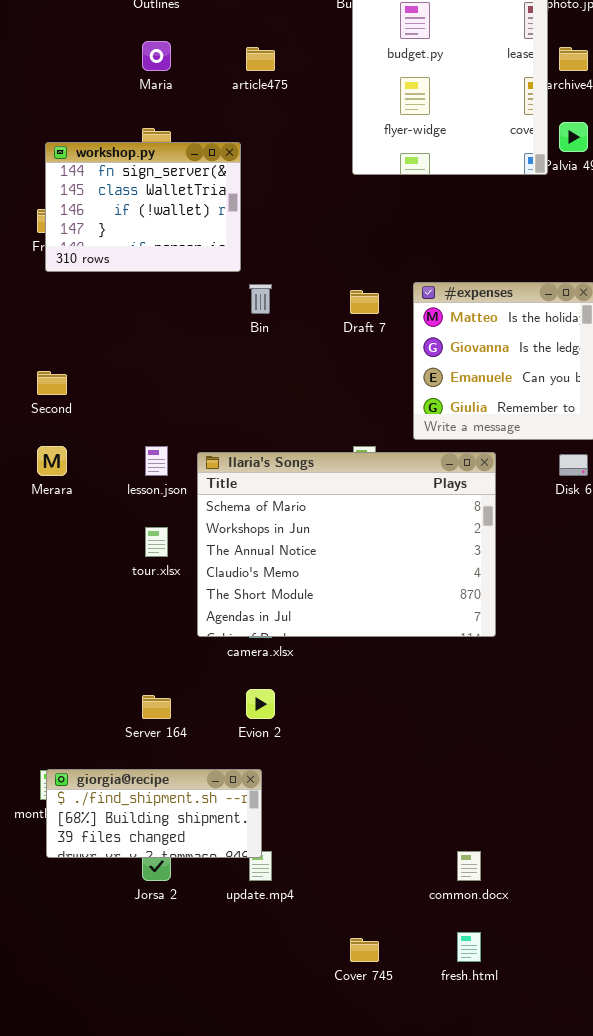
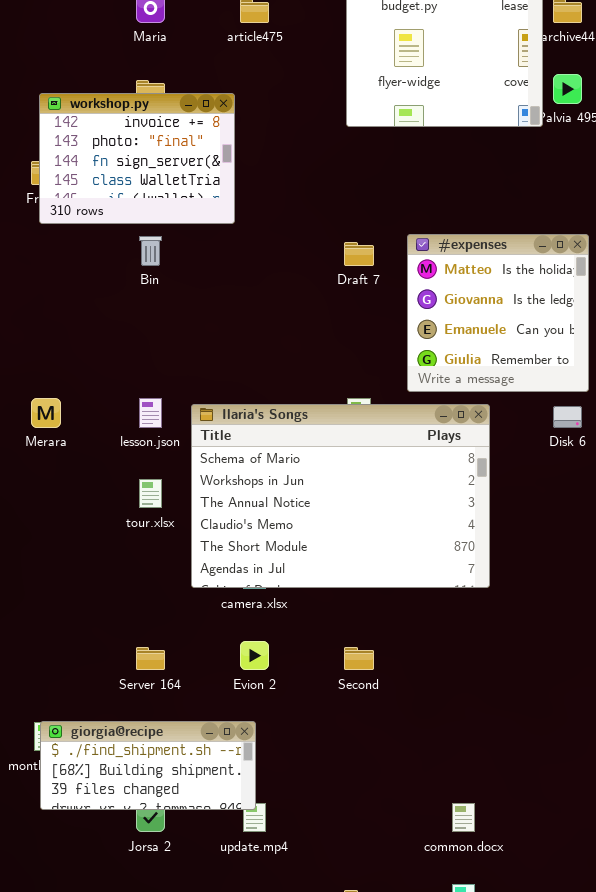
workshop.py: [45,142,241,272] -> [39,93,235,224], scrolled up 2 rows
Bin: [249,284,272,314] -> [139,236,162,266], moved
Second: [37,371,67,395] -> [344,647,374,670], moved

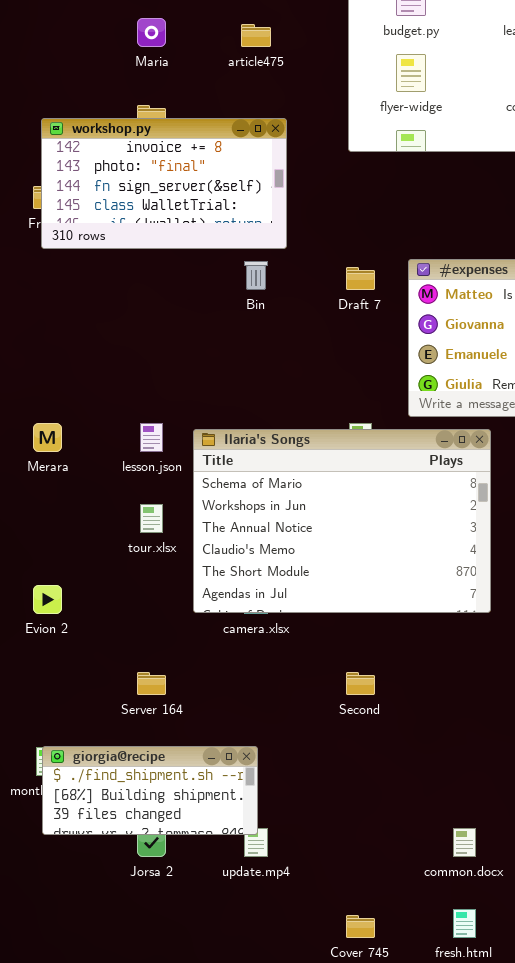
workshop.py: [39,93,235,224] -> [41,118,287,249], resized
Bin: [139,236,162,266] -> [244,261,268,290], moved
Evion 2: [240,641,269,670] -> [33,585,62,614], moved

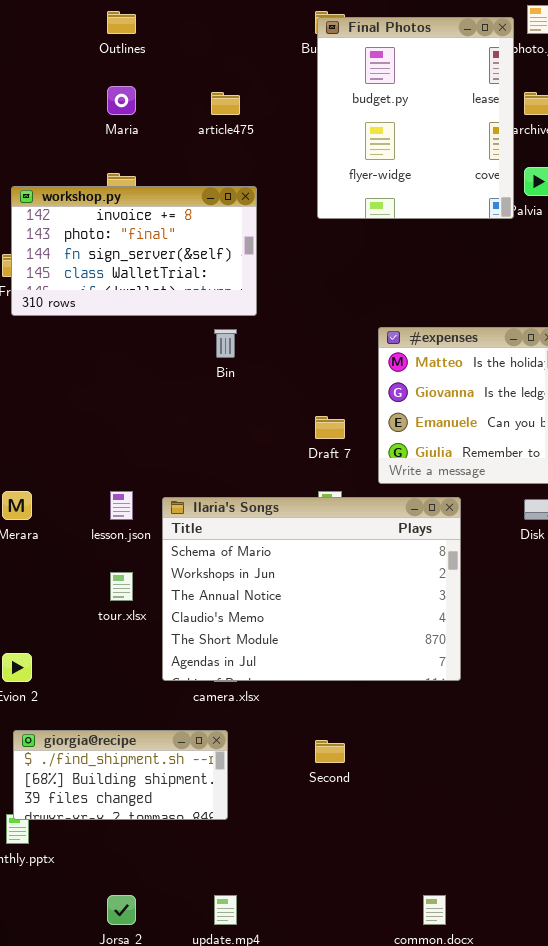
Draft 7: [346,267,375,290] -> [315,416,345,439], moved
giorgia@recipe: [42,746,258,835] -> [13,730,228,820], moved

